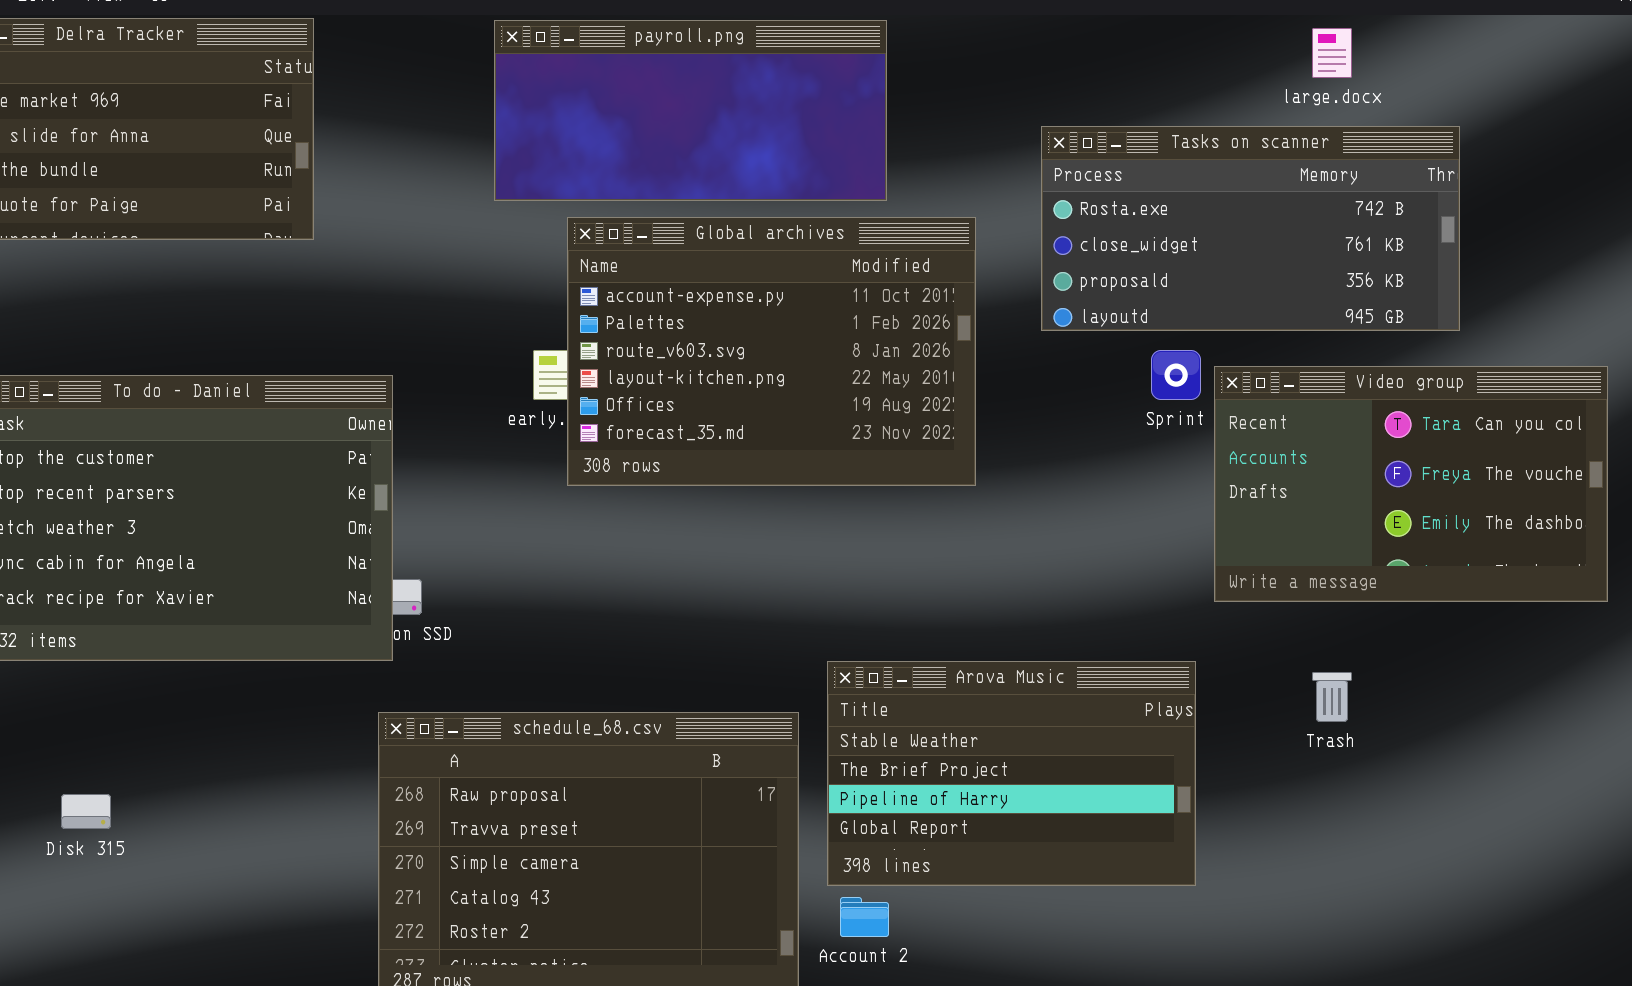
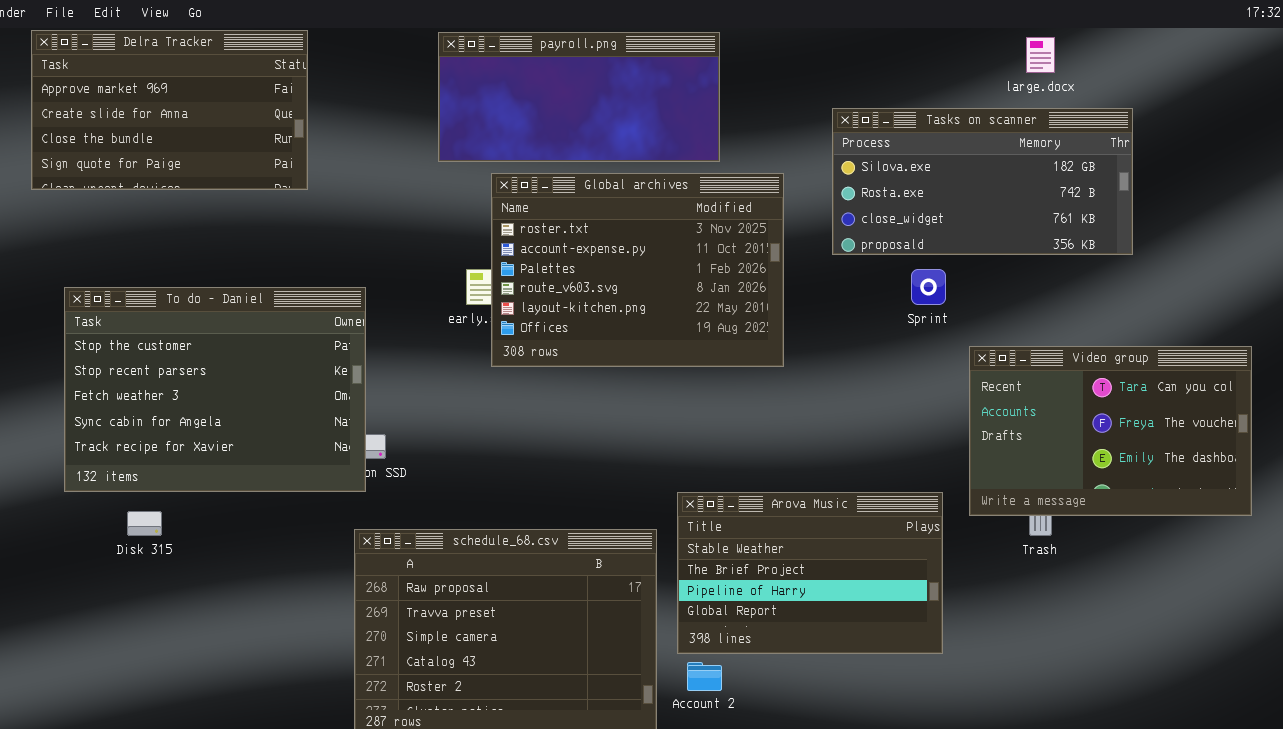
Tasks on scanner: [1041,126,1460,331] -> [832,108,1133,255], scrolled up 1 row
Global archives: [567,217,976,486] -> [491,173,784,367], scrolled up 1 row
Video group: [1214,366,1608,602] -> [969,346,1252,516], moved
Disk 315: [61,794,111,829] -> [127,511,162,536], moved

